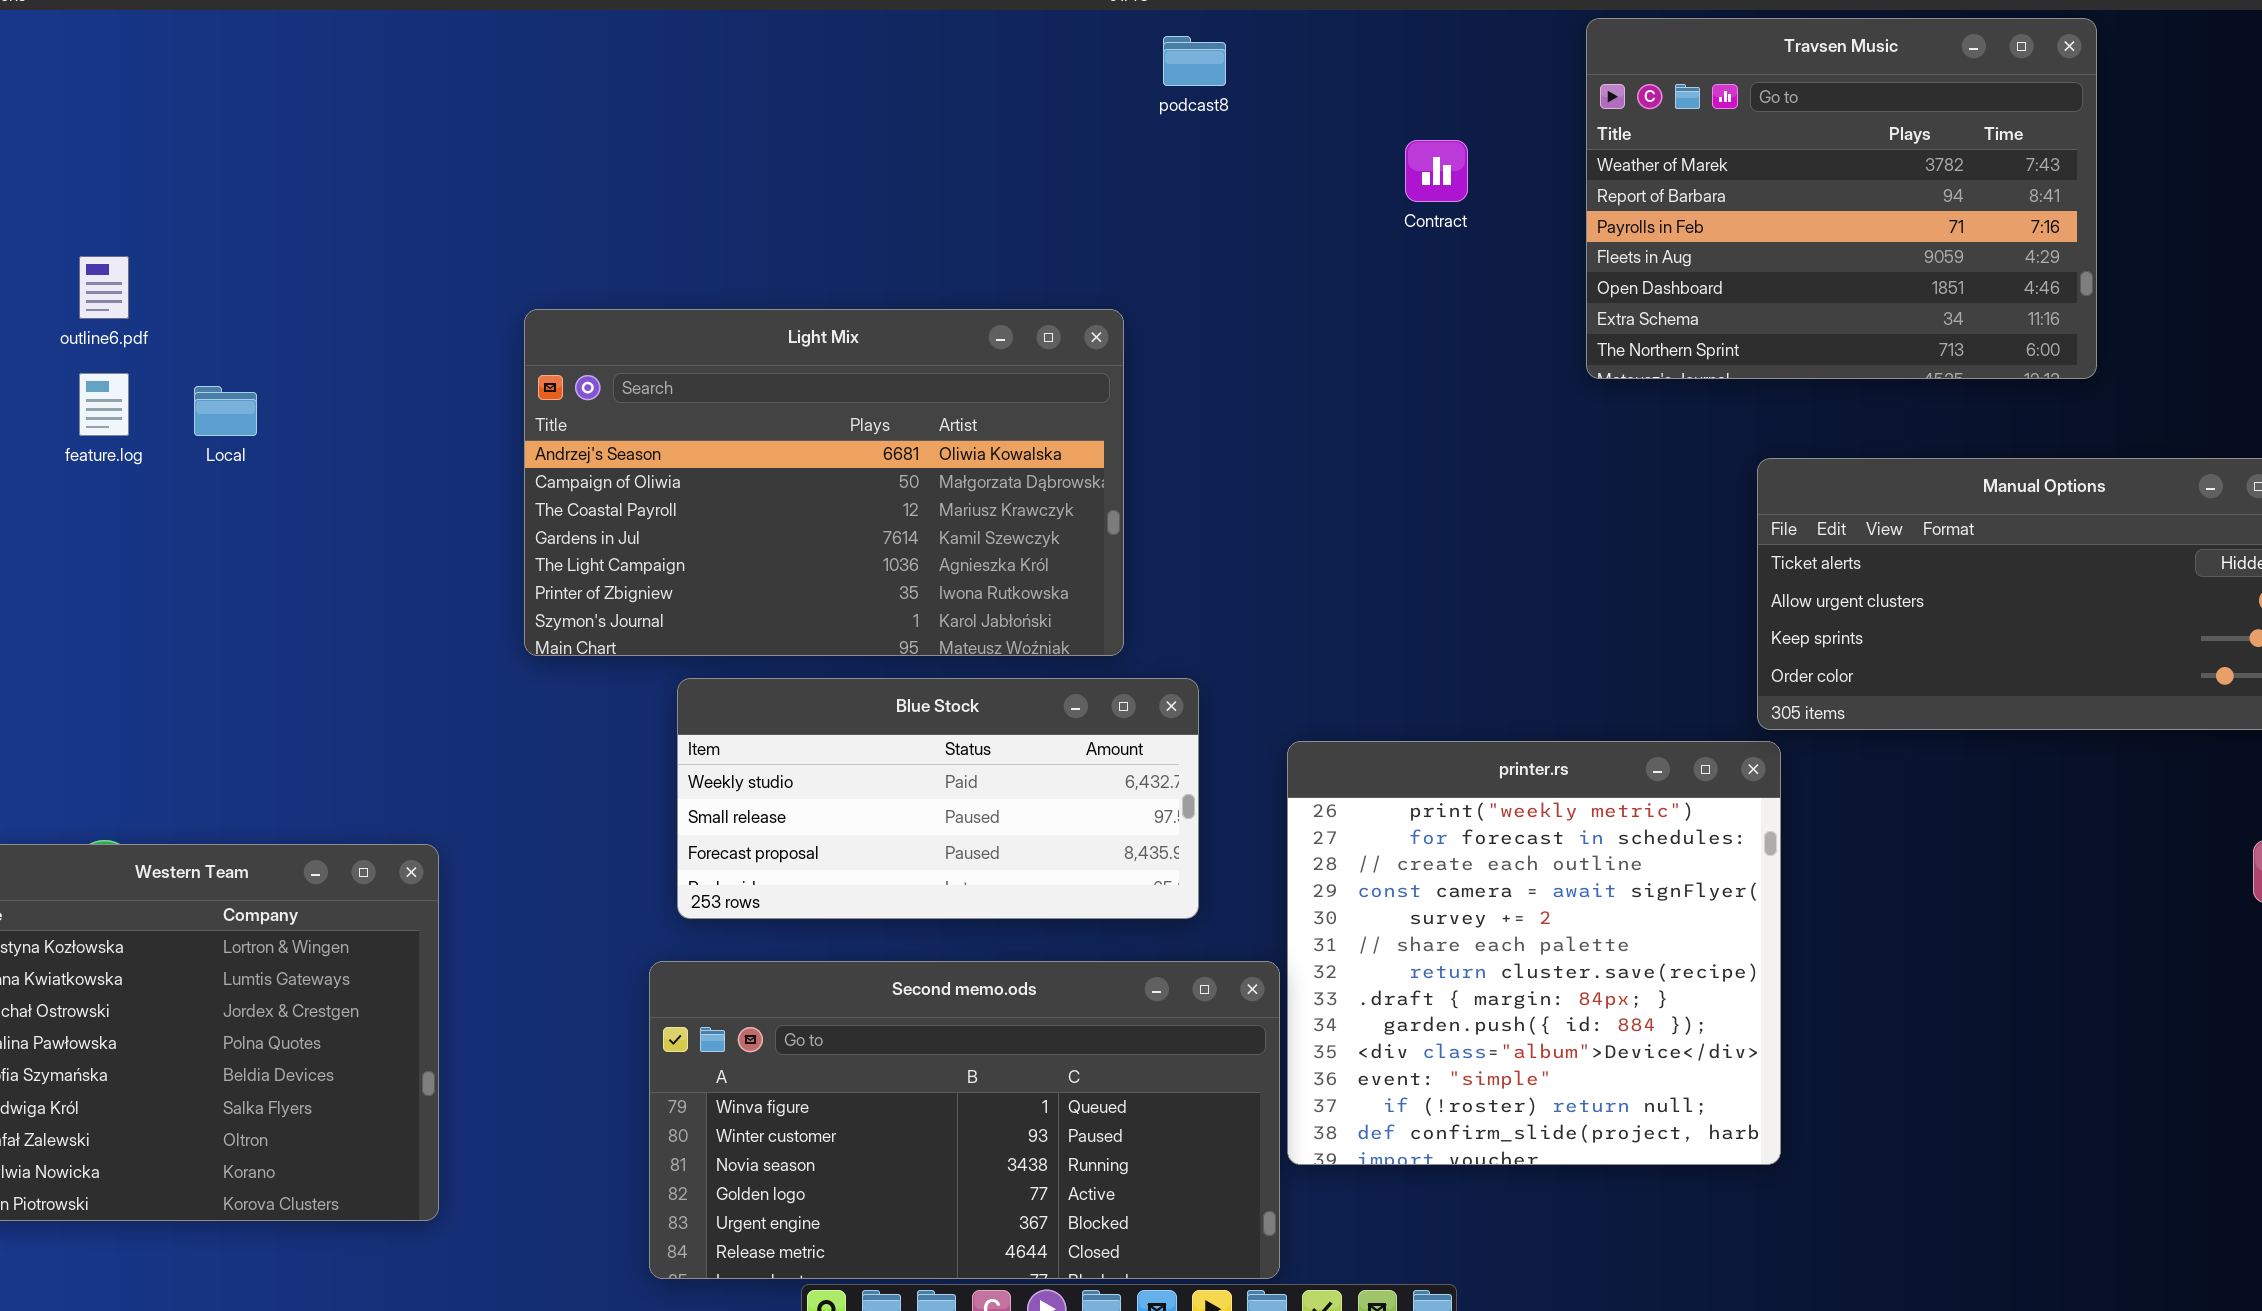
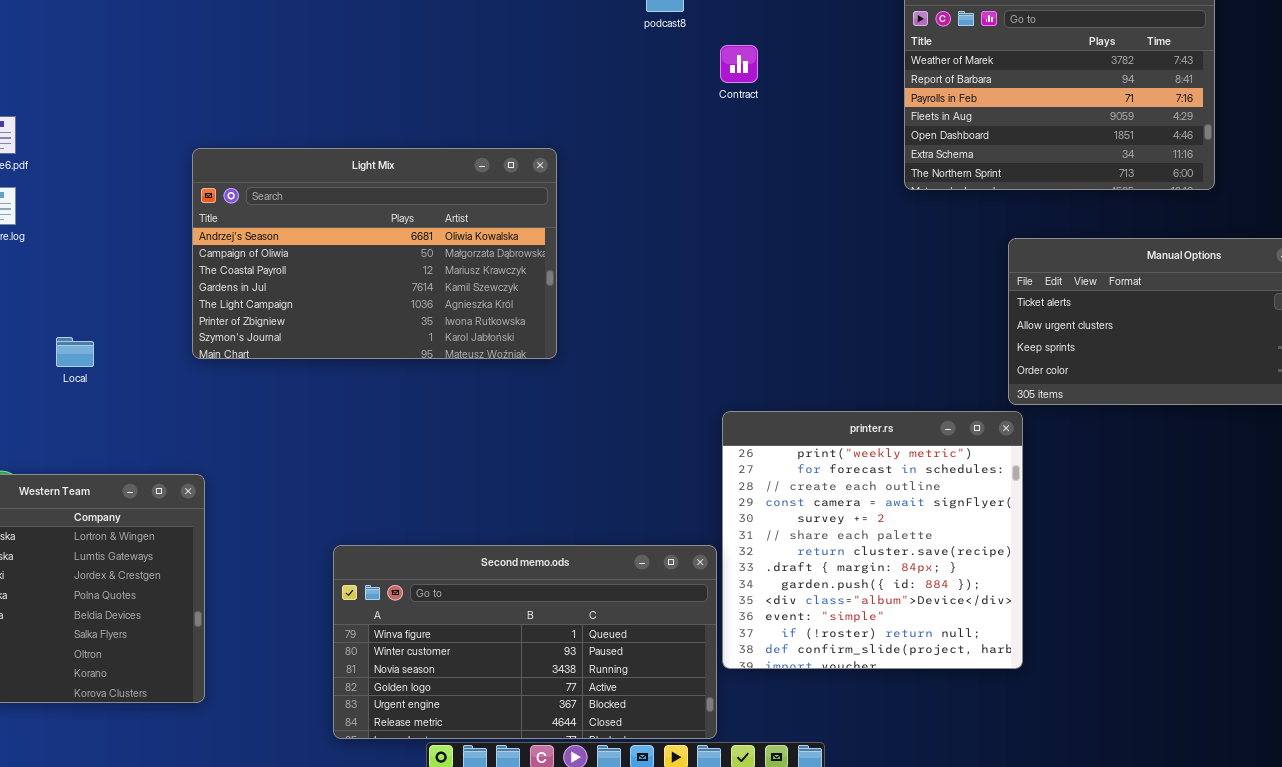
Contract: [1405,140,1468,202] -> [720,45,758,83], moved
Light Mix: [524,309,1124,656] -> [192,148,557,359], moved
Local: [194,386,257,436] -> [56,337,94,367], moved
Blue Stock: [677,678,1199,919] -> none, closed

